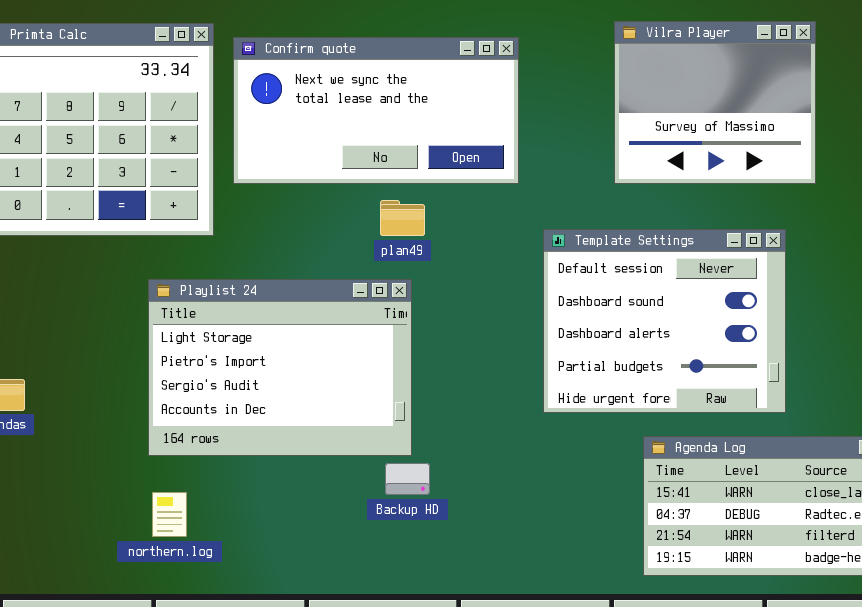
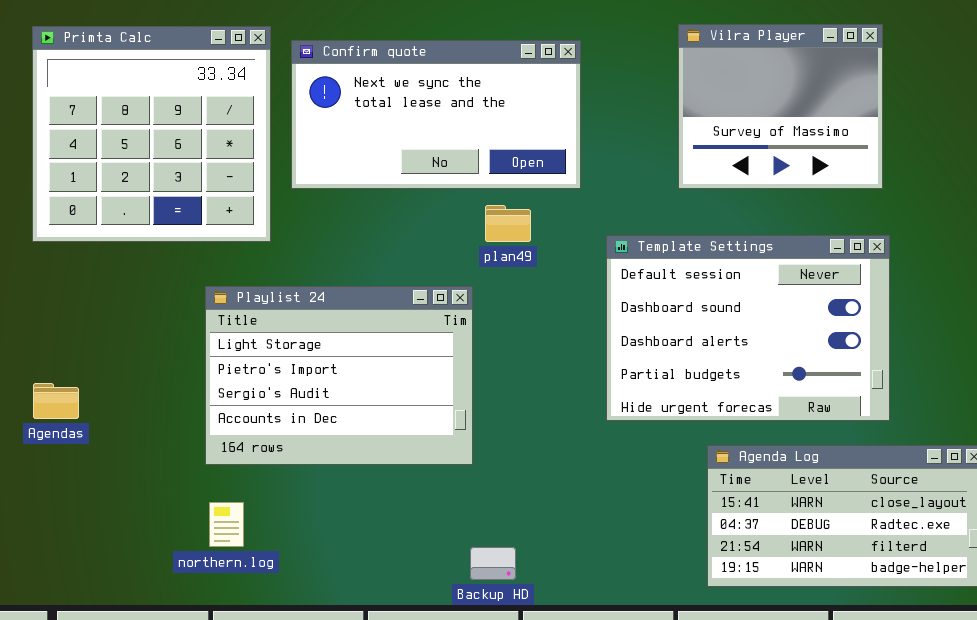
plan49: [380,200,425,236] -> [485,205,531,242], moved
Template Settings: [543,229,786,413] -> [606,235,890,421], resized
Backup HD: [385,463,430,495] -> [470,547,516,580], moved

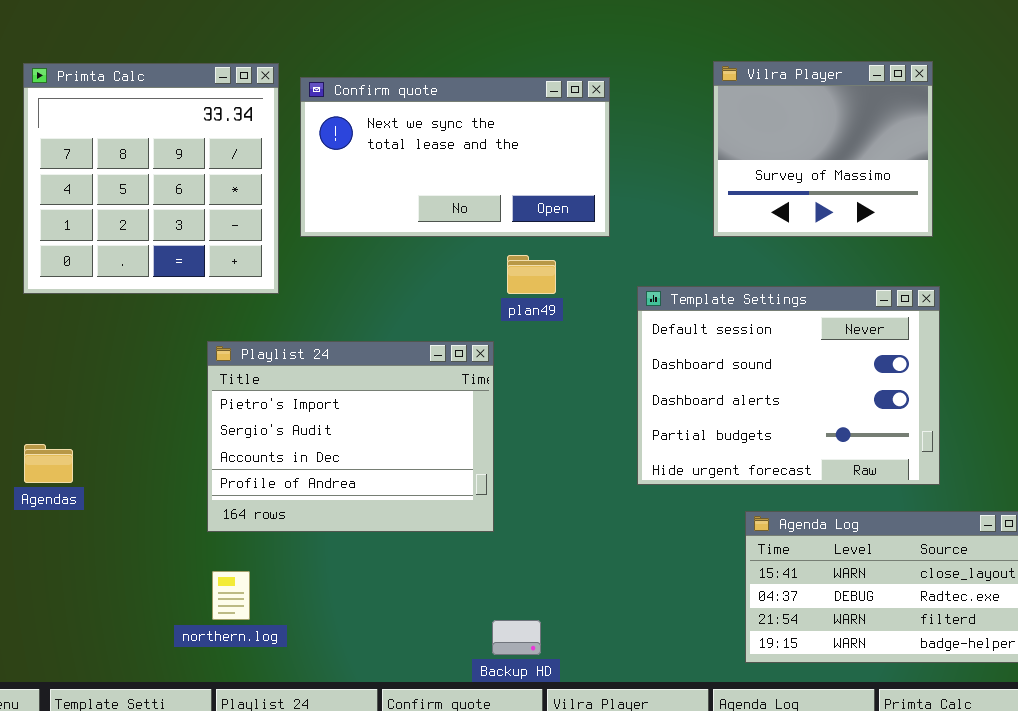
Playlist 24: [205,286,473,465] -> [207,341,494,532], scrolled down 1 row

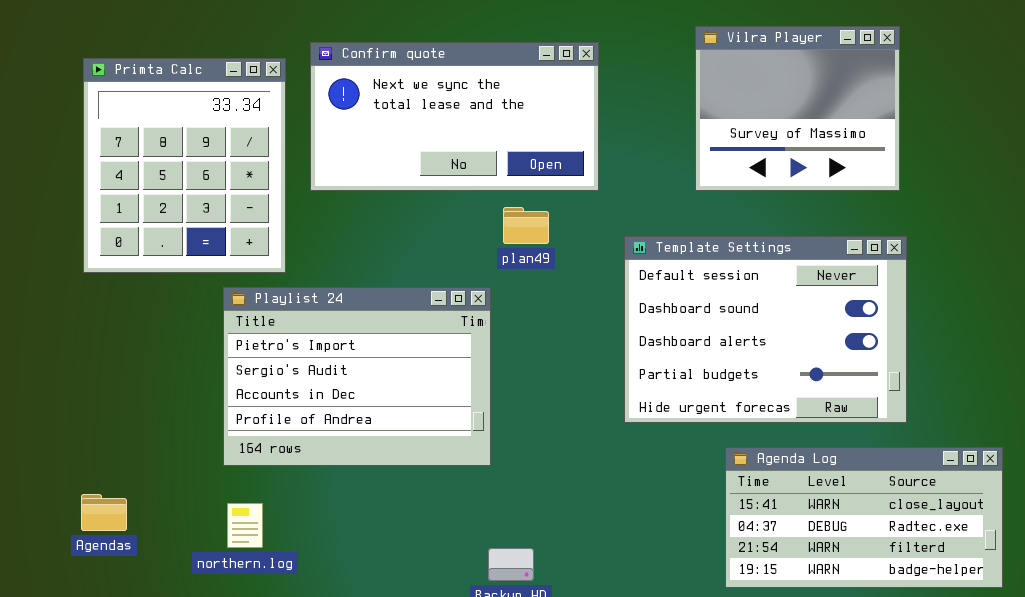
Primta Calc: [23,63,279,294] -> [83,58,286,273], moved, resized
Agendas: [24,444,73,483] -> [81,494,127,531], moved

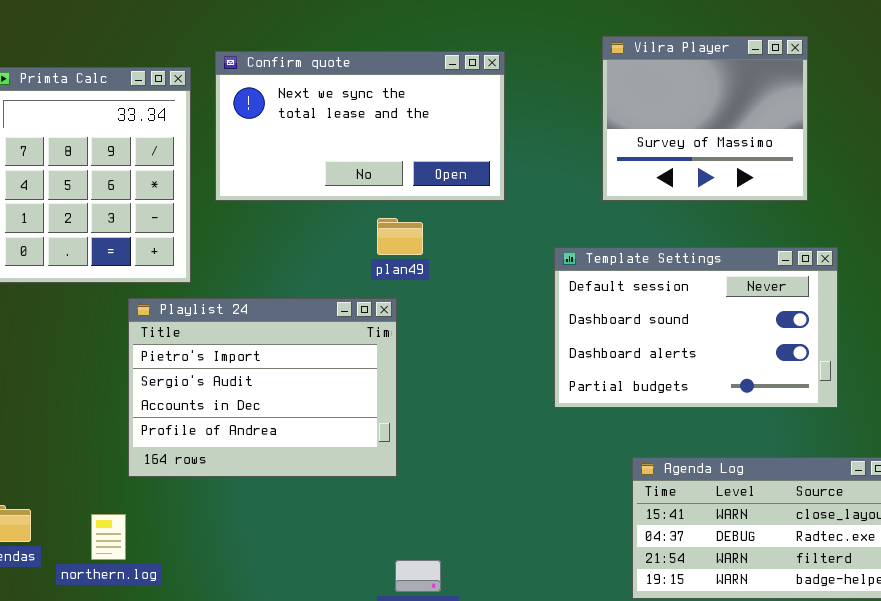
plan49: [503,207,549,244] -> [377,218,423,255], moved
Template Settings: [624,236,907,423] -> [554,247,838,408], moved, resized
northern.log: [227,503,263,548] -> [91,514,126,560], moved

